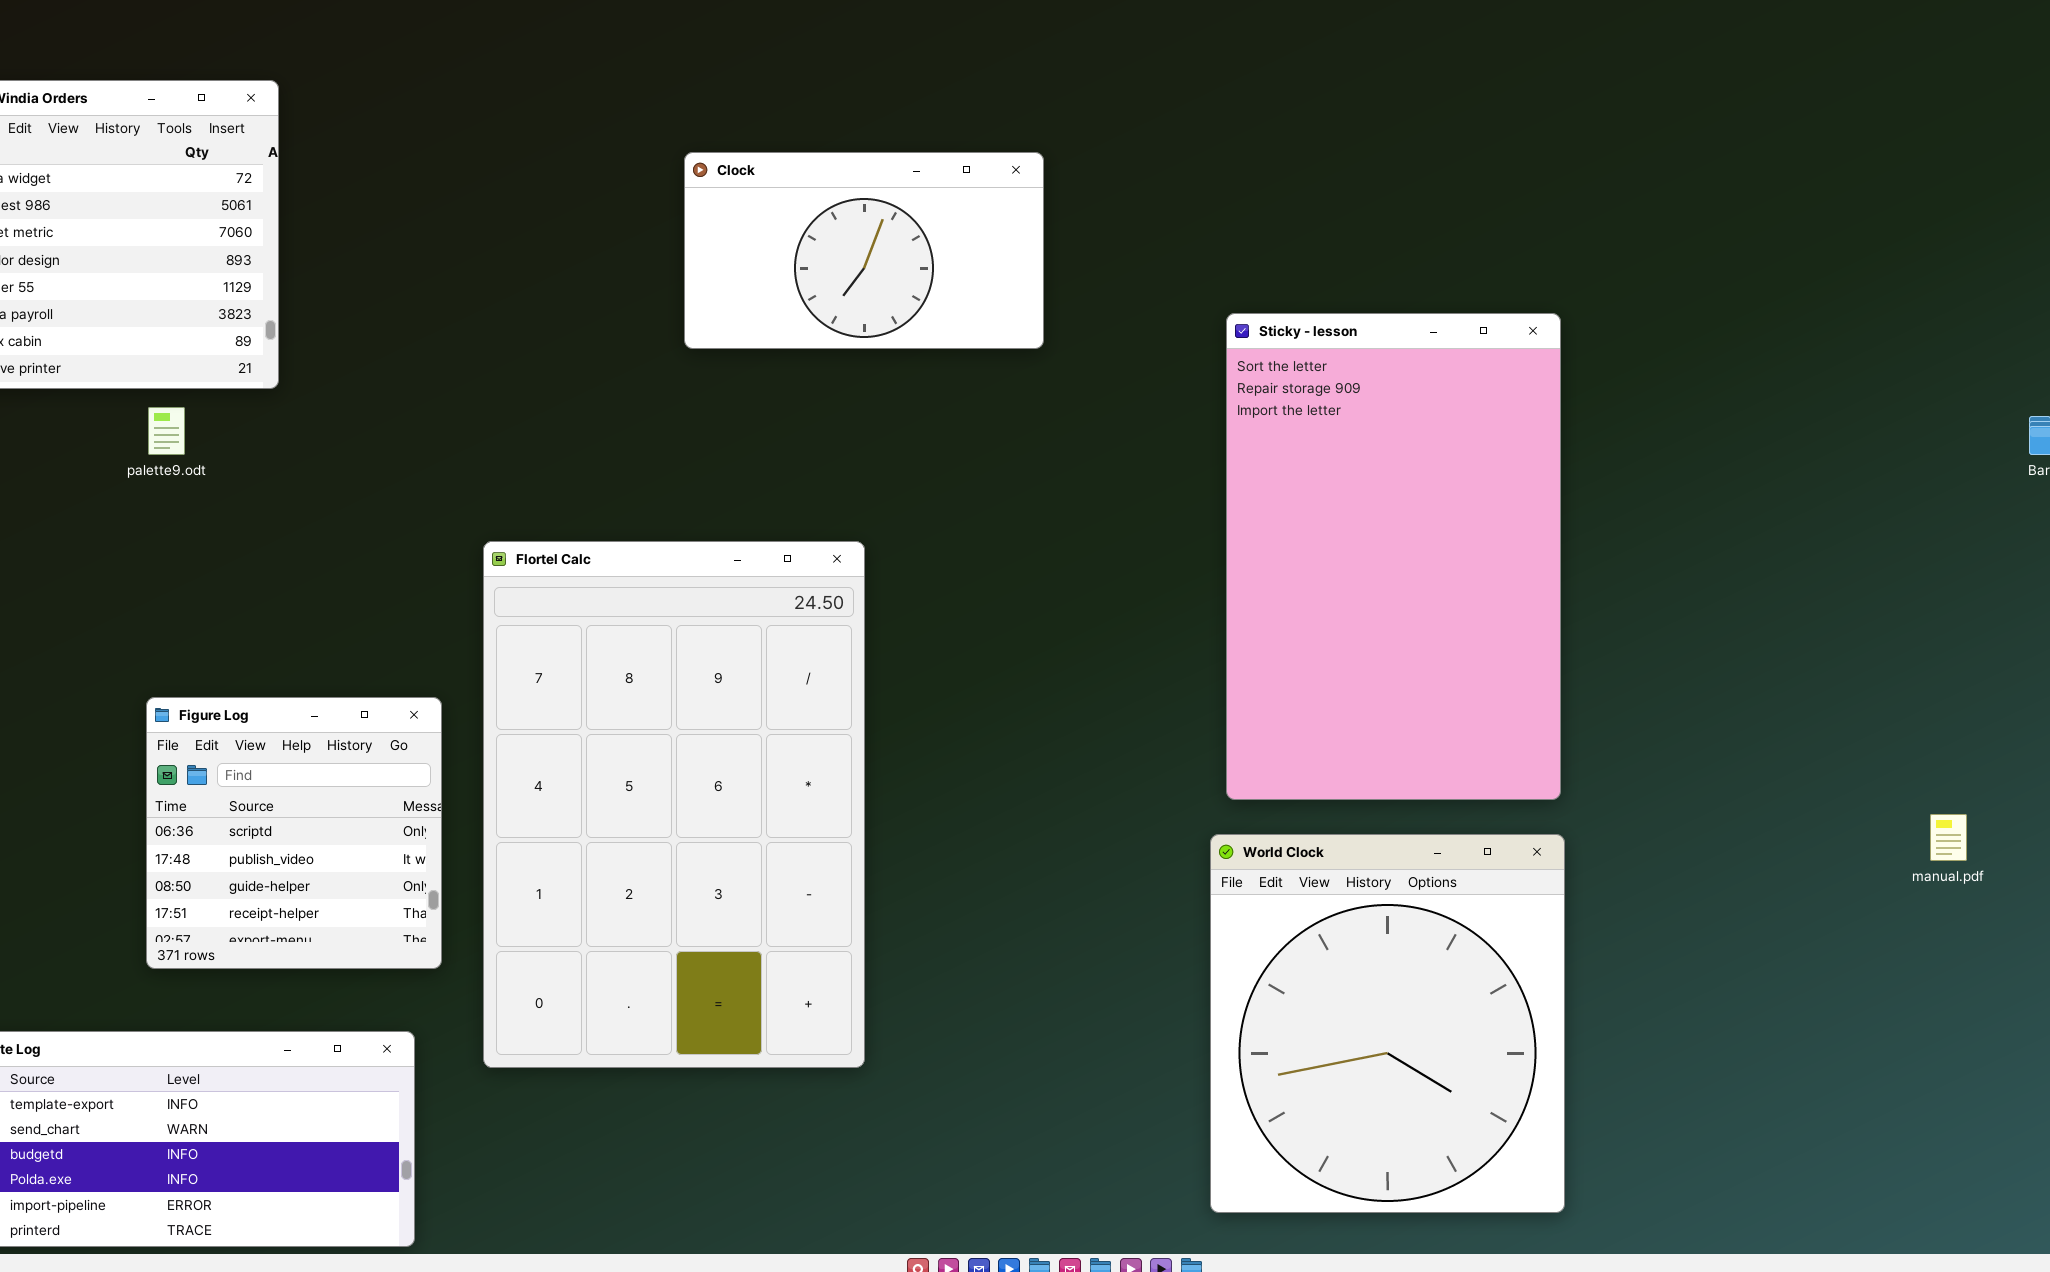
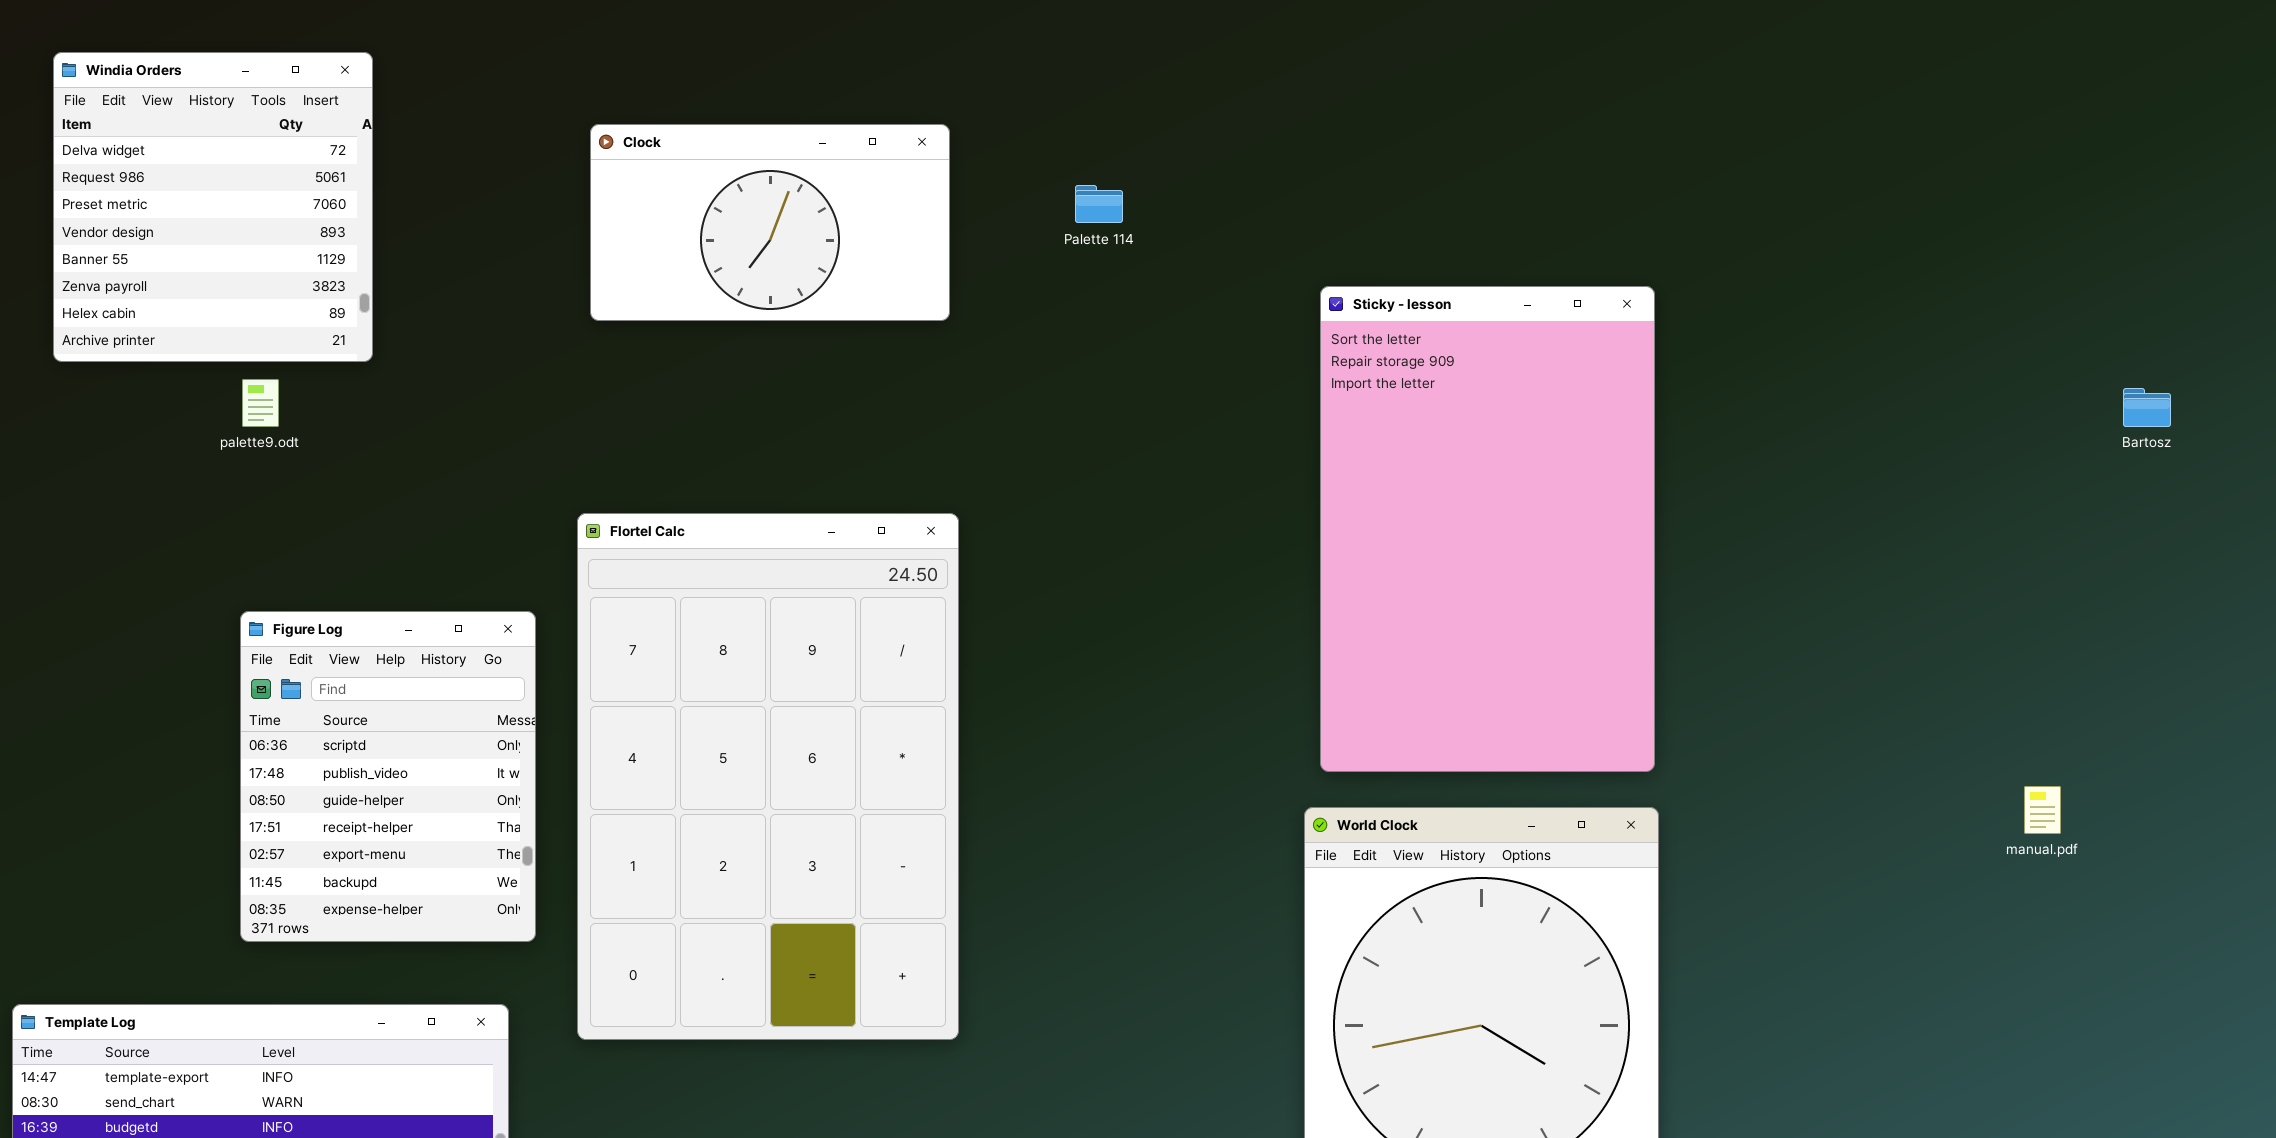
Clock: [684,152,1044,349] -> [590,124,950,321], moved
Figure Log: [146,697,442,969] -> [240,611,536,942], resized

